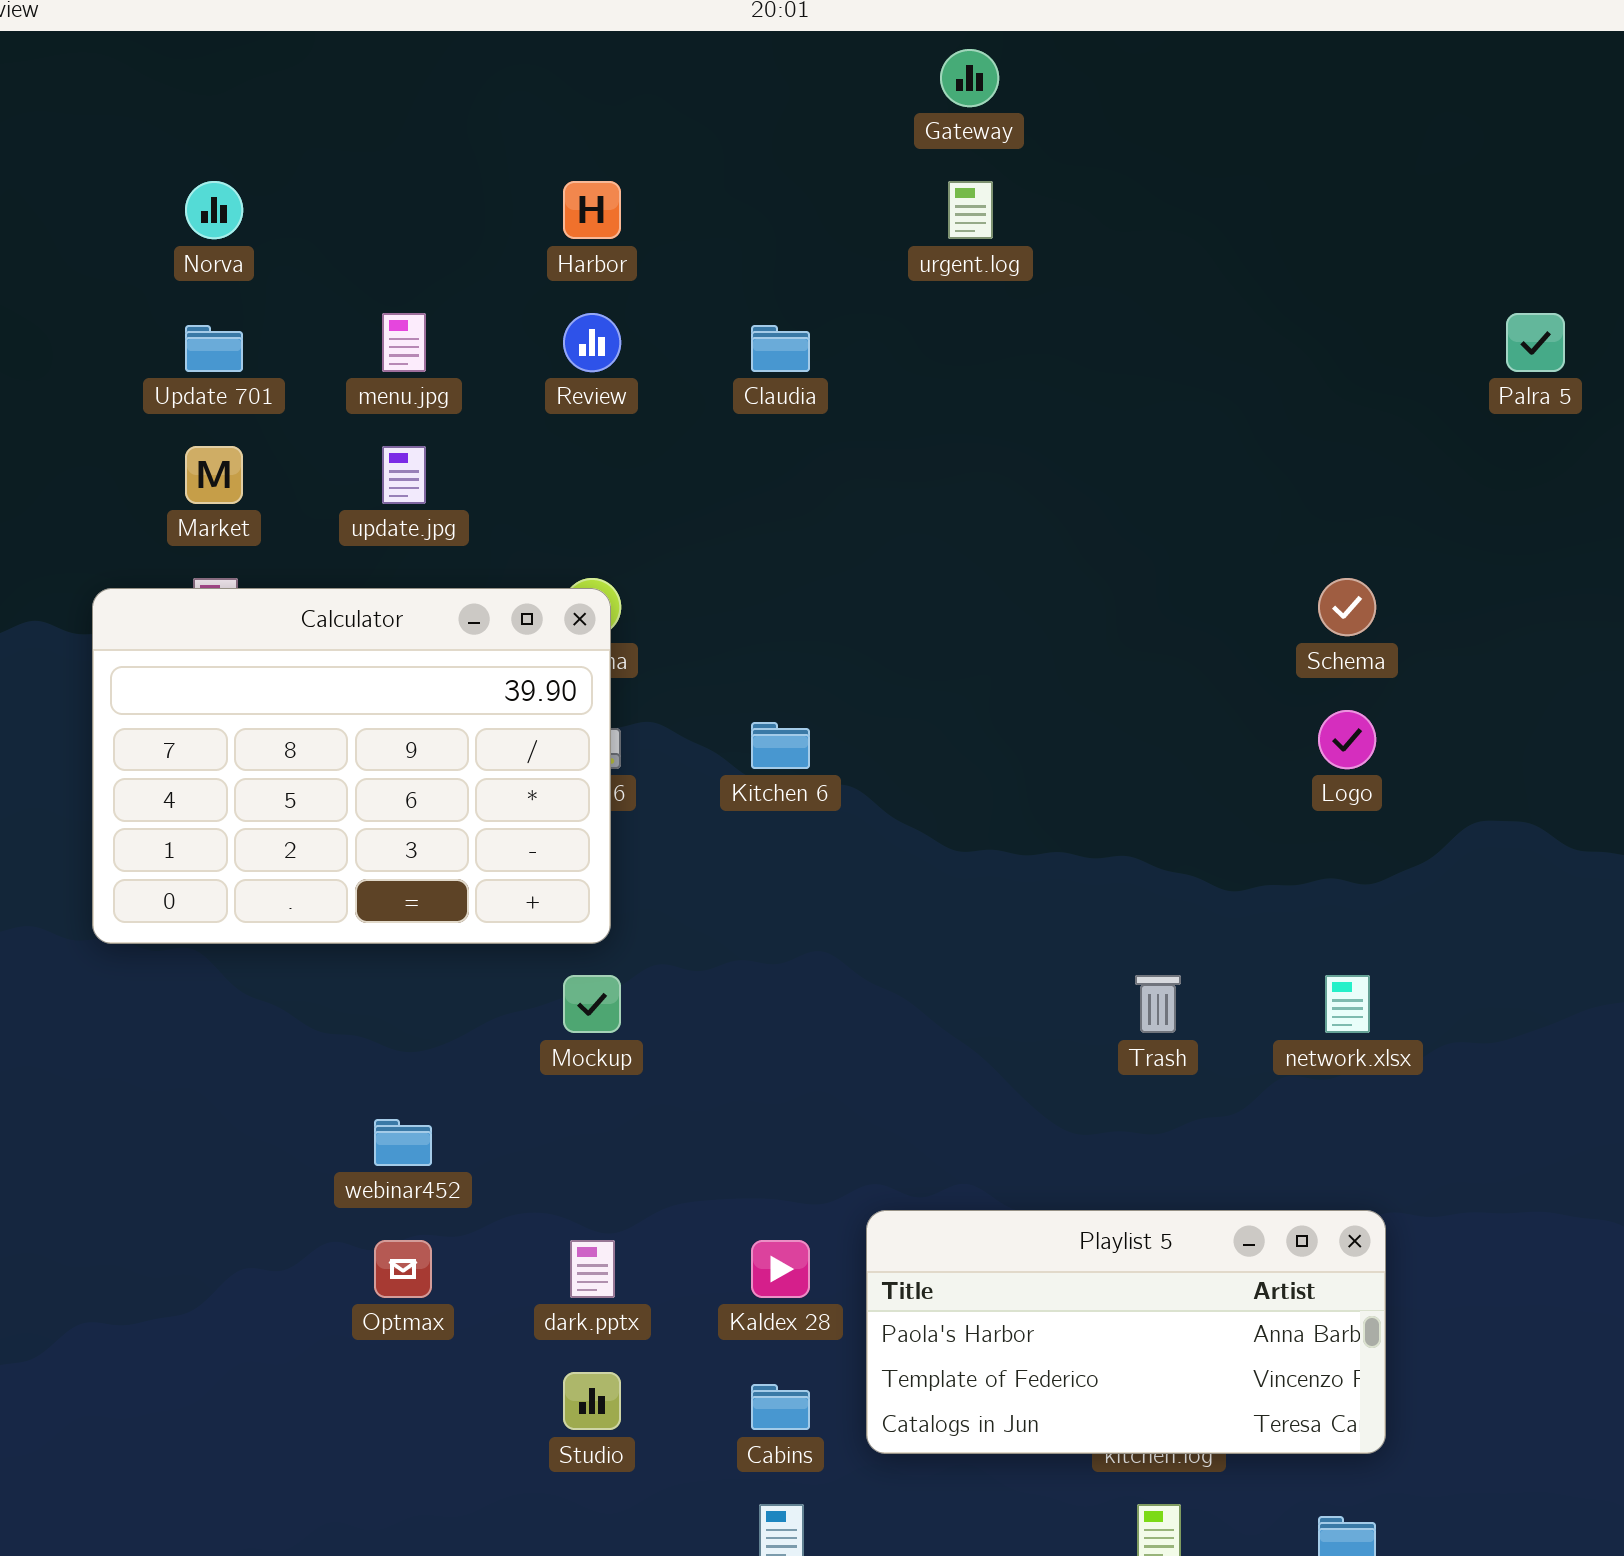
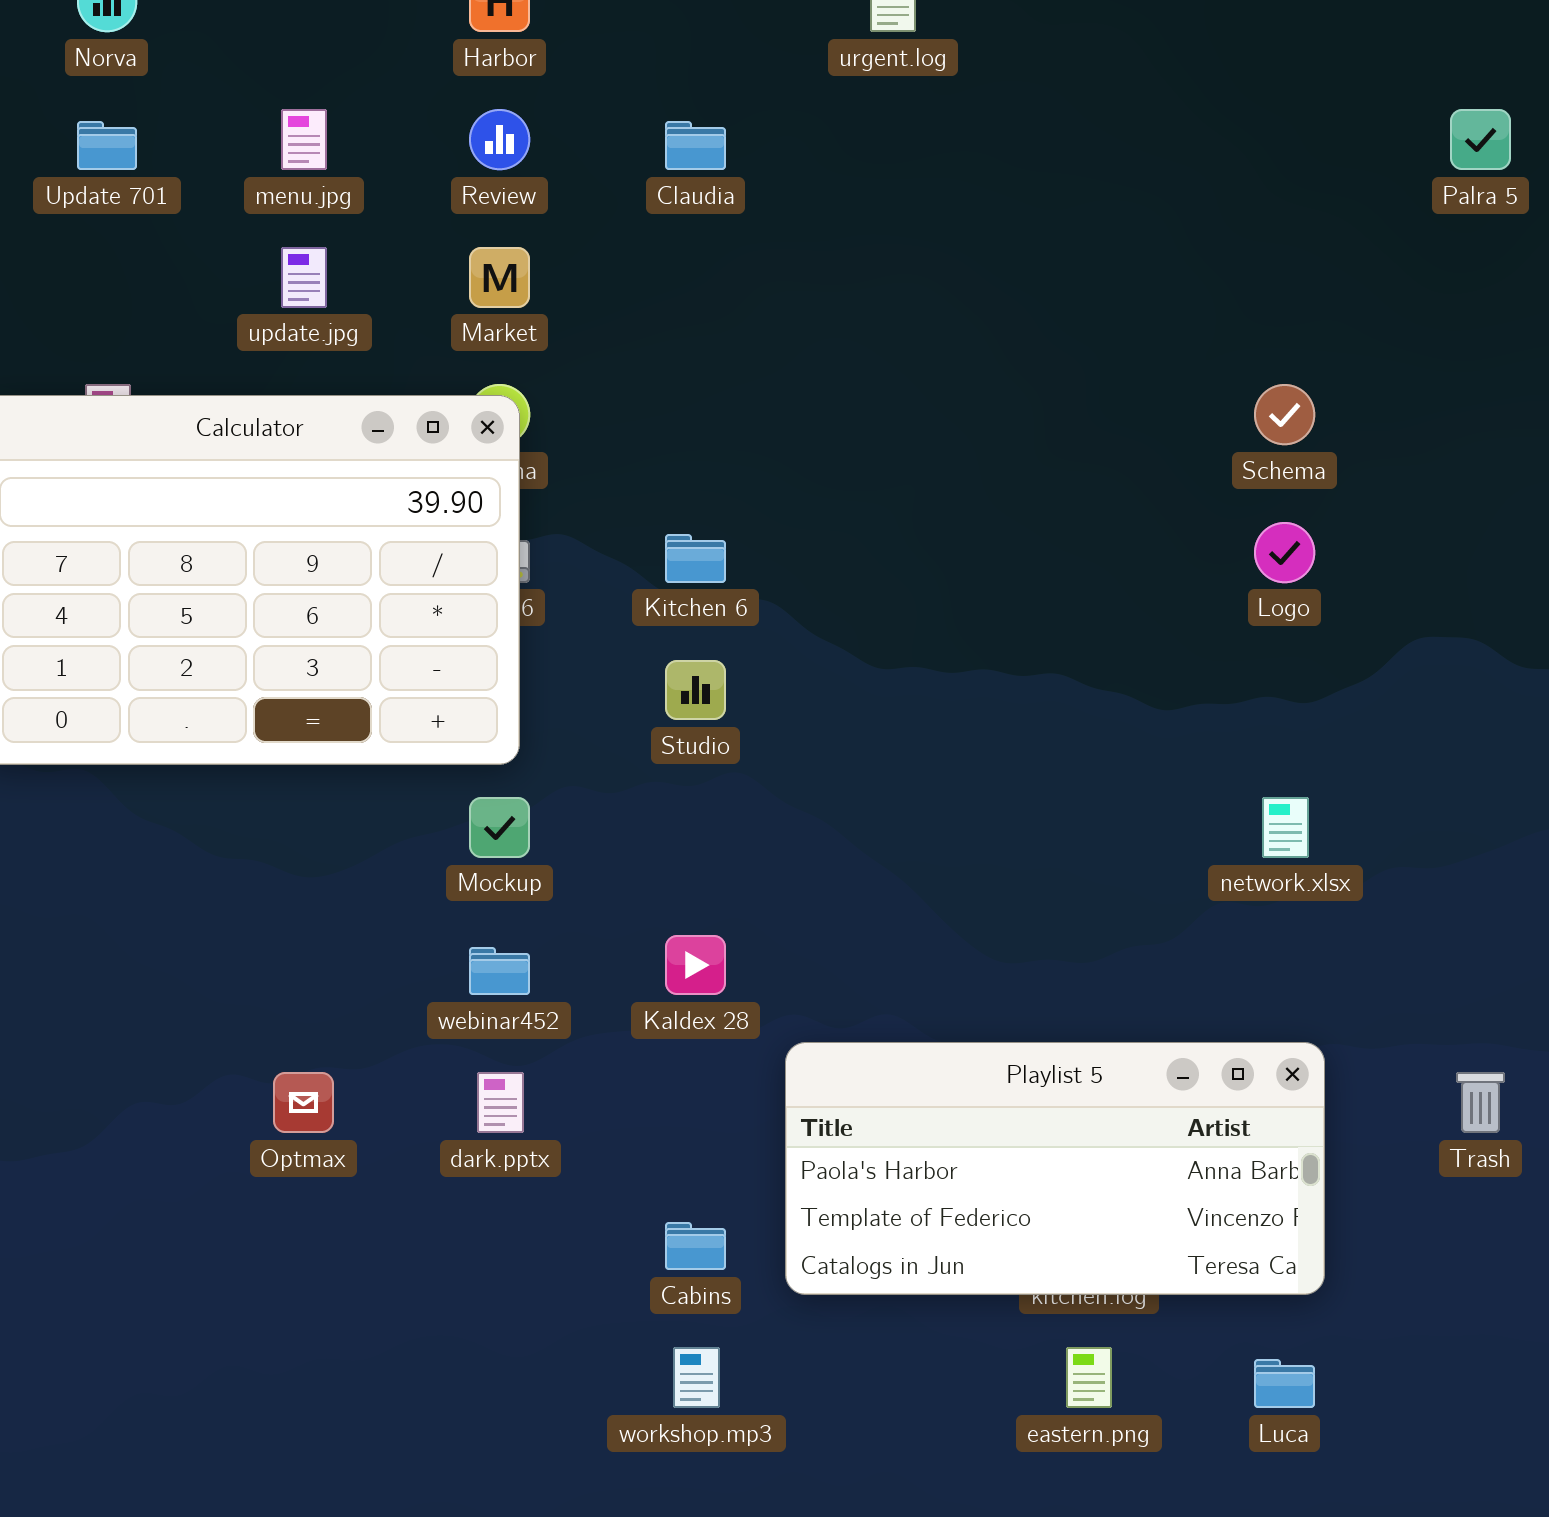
Market: [185,446,243,504] -> [469,247,530,308], moved
Trash: [1135,975,1181,1033] -> [1456,1072,1505,1133], moved
webinar452: [374,1119,432,1166] -> [469,947,530,995], moved
Kaldex 28: [751,1240,810,1298] -> [665,935,726,995], moved
Studio: [563,1372,621,1430] -> [665,660,726,720], moved

